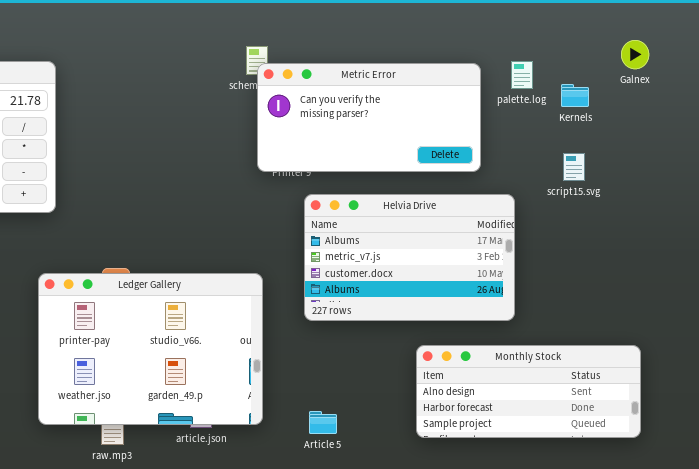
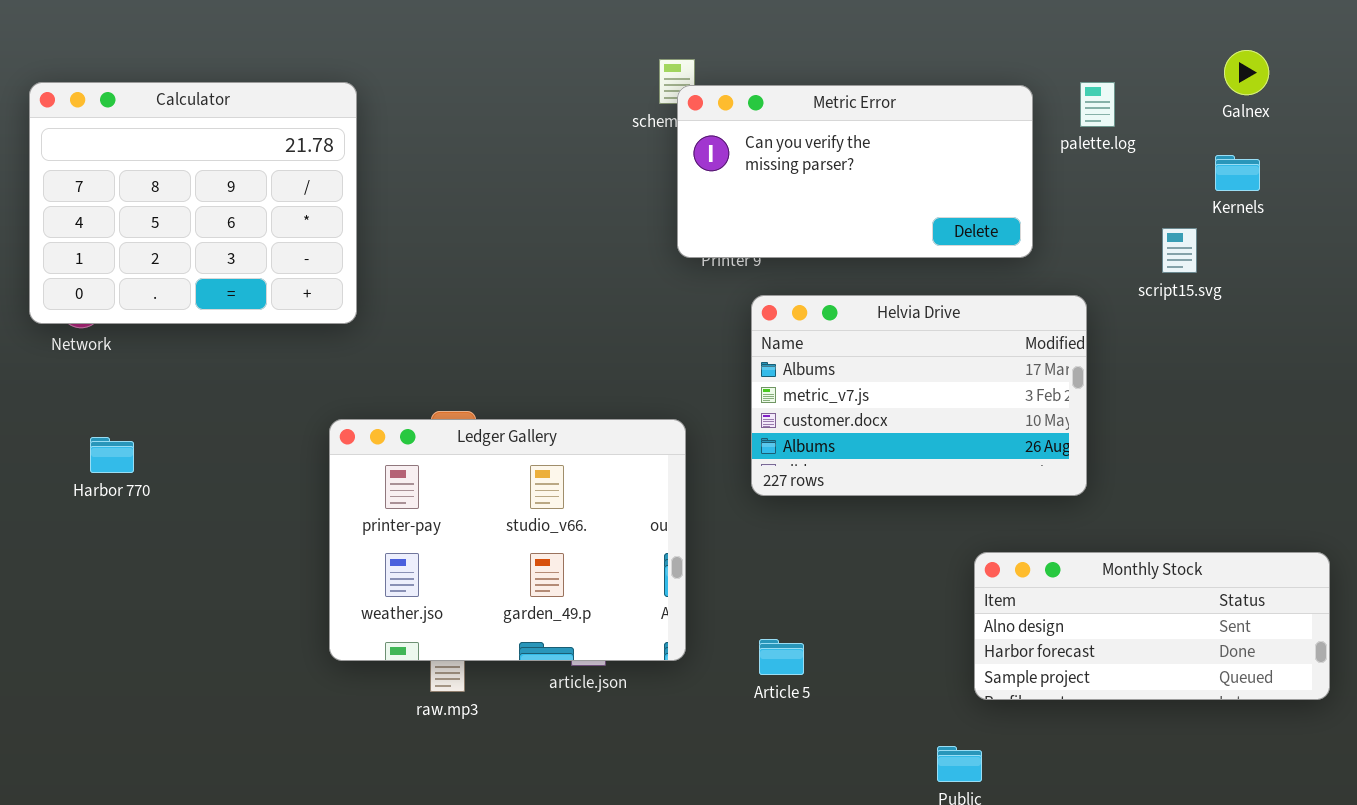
Galnex: [621,40,649,69] -> [1224,50,1269,95], moved
Kernels: [561,84,589,107] -> [1215,155,1260,191], moved
Monthly Stock: [416,345,641,438] -> [974,552,1330,700], moved

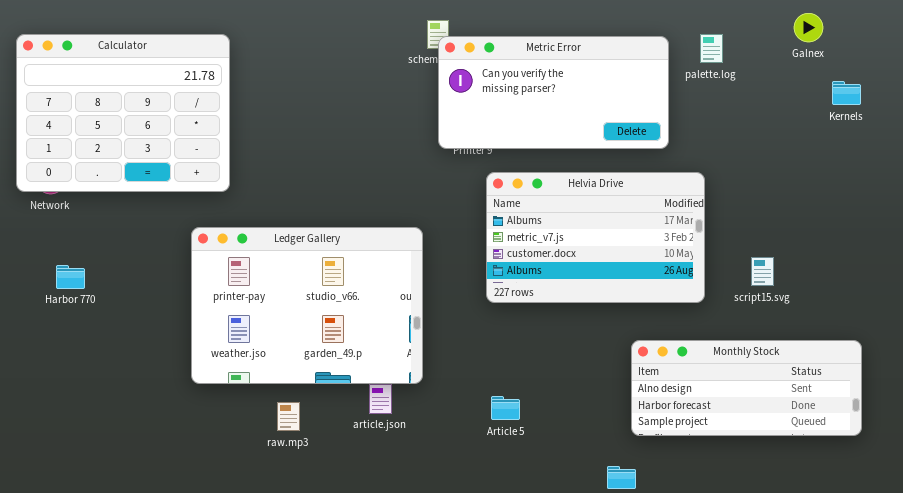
Kernels: [1215,155,1260,191] -> [832,81,861,105], moved
script15.svg: [1162,228,1197,273] -> [751,257,774,286], moved
Ledger Gallery: [329,419,686,661] -> [191,227,423,384], moved

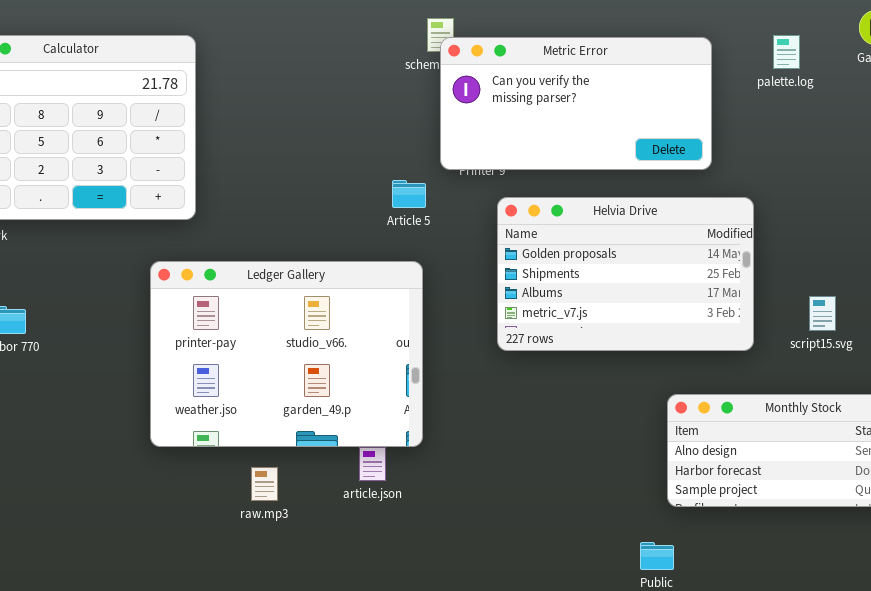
palette.log: [700,34,723,63] -> [773,35,800,69], moved
Helvia Drive: [486,172,705,303] -> [497,197,754,351], scrolled up 2 rows
Article 5: [491,396,520,420] -> [392,180,426,208], moved

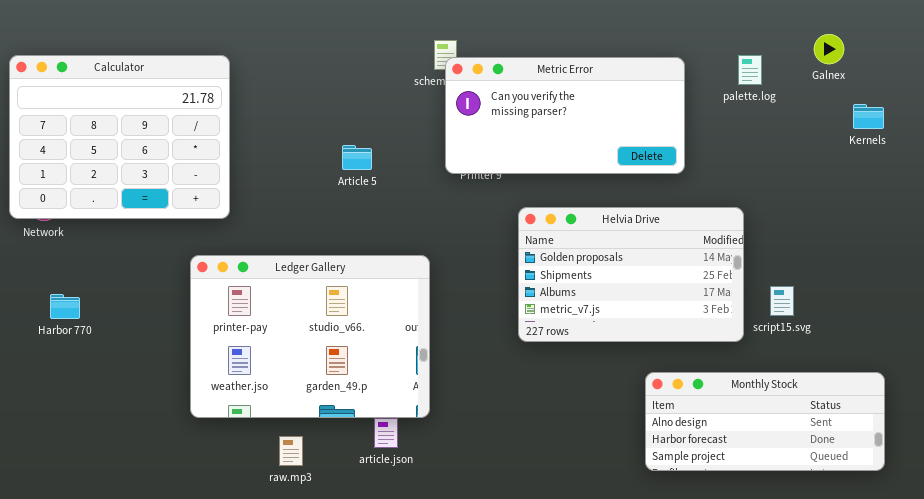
Article 5: [392,180,426,208] -> [342,145,372,170], moved
Helvia Drive: [497,197,754,351] -> [518,207,744,342], moved

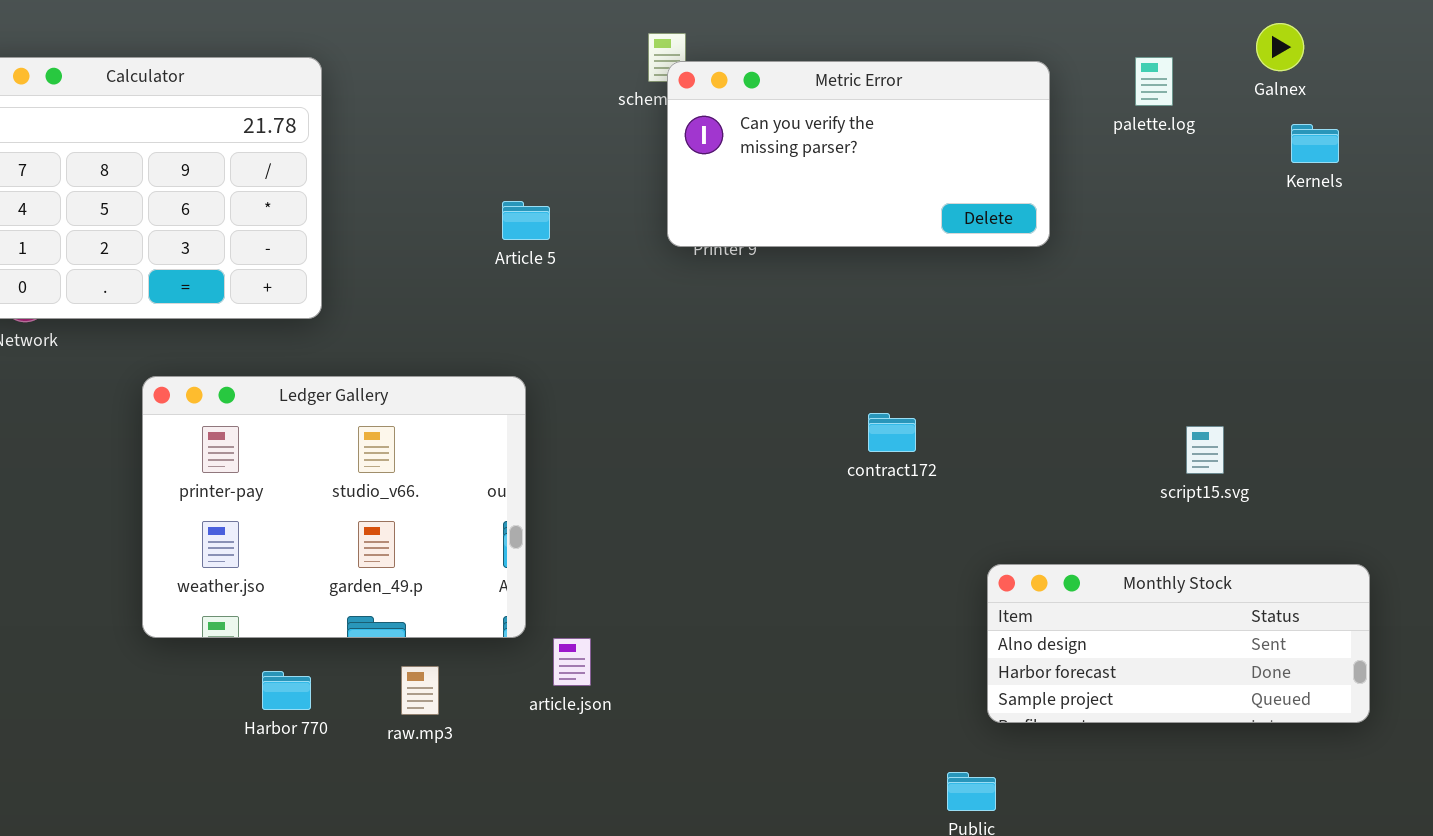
Kernels: [853,104,884,129] -> [1291,124,1339,163], moved
Helvia Drive: [518,207,744,342] -> none, closed
Ledger Gallery: [190,255,430,418] -> [142,376,526,638], moved
Harbor 770: [50,294,80,319] -> [262,671,311,710], moved

